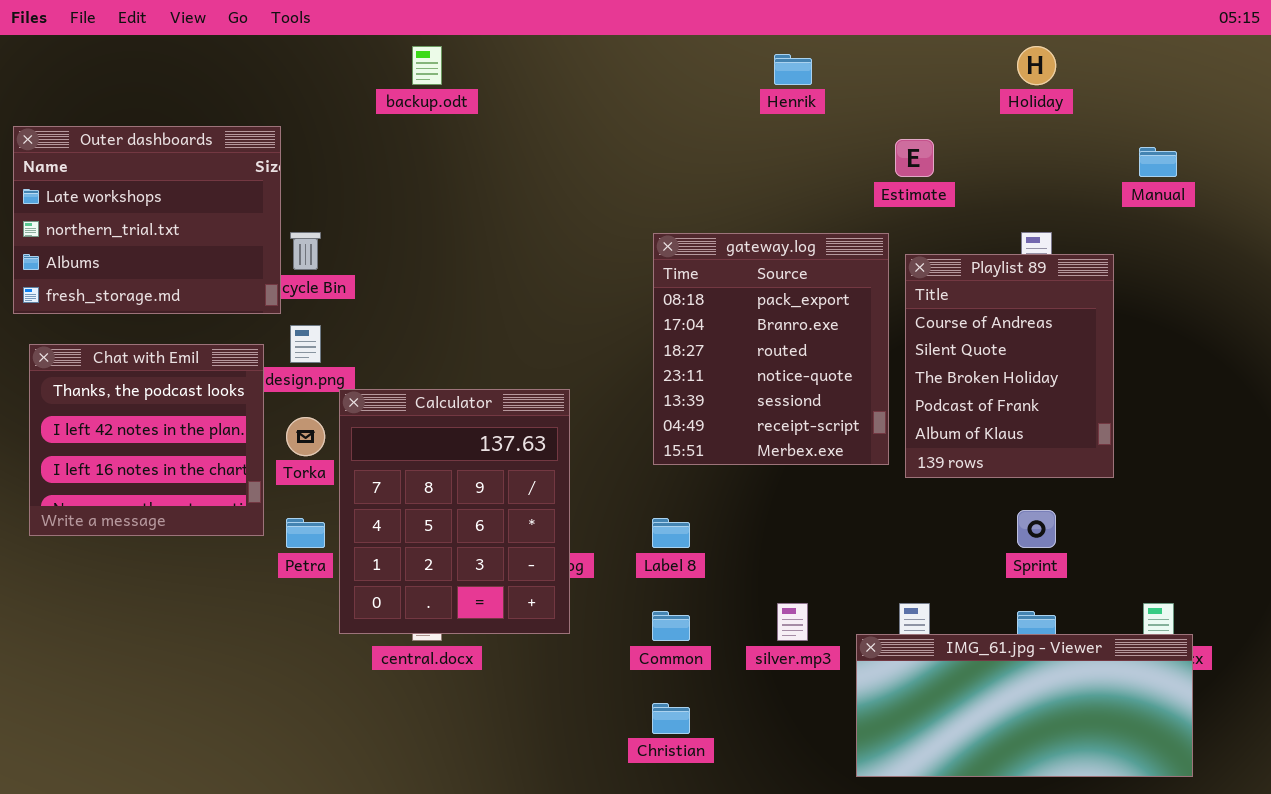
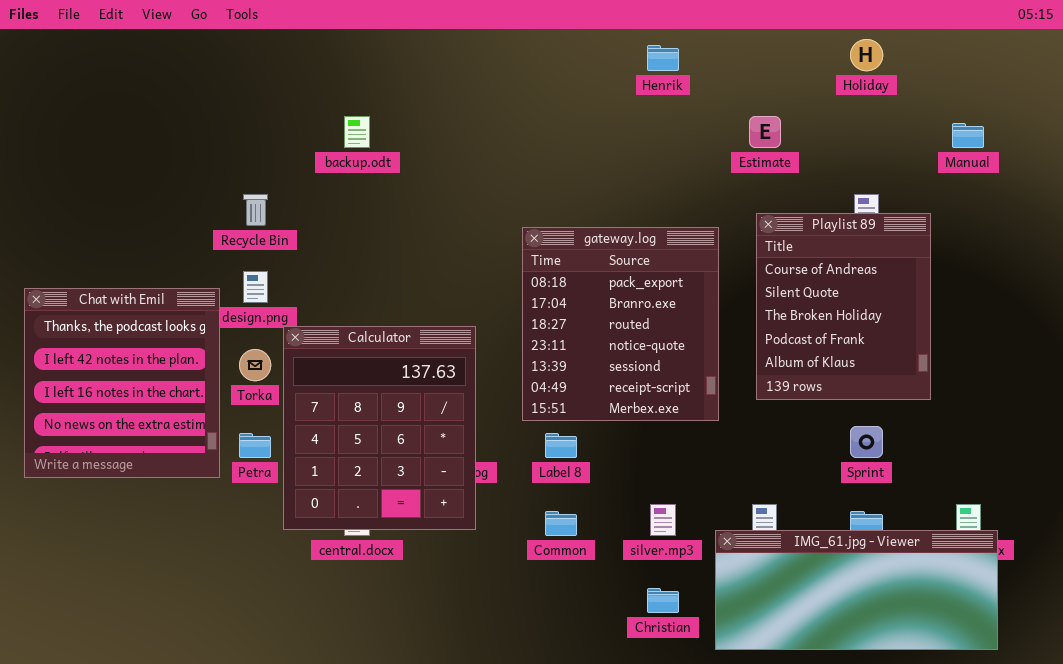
backup.odt: [412,46,442,85] -> [344,116,370,148], moved
Outer dashboards: [13,126,281,314] -> none, closed
gateway.log: [653,233,889,465] -> [522,227,719,421], moved
Chat with Emil: [29,344,264,536] -> [24,288,220,478], resized
Christian: [652,703,690,734] -> [647,588,679,613], moved

